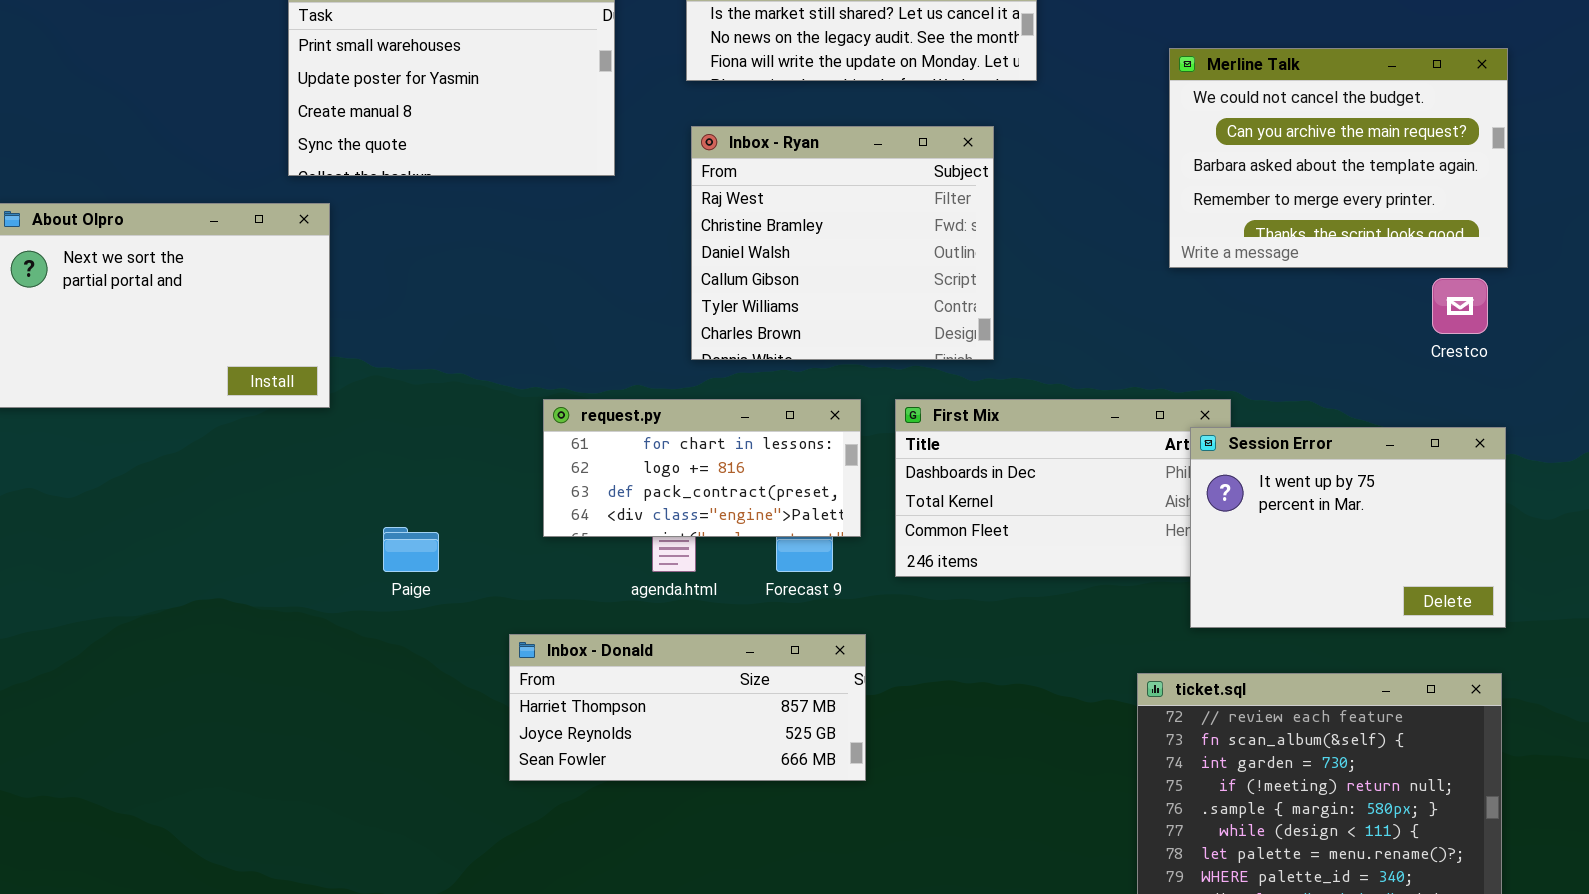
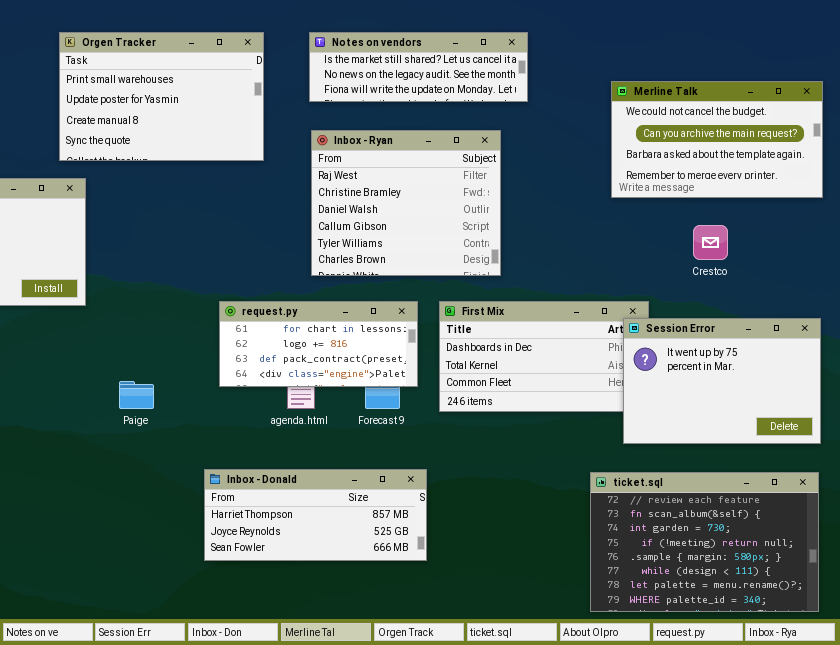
Merline Talk: [1169,48,1508,268] -> [611,81,823,198], resized
Crestco: [1432,278,1488,334] -> [693,225,728,260], moved
Inbox - Donald: [509,634,866,781] -> [204,469,427,561], moved

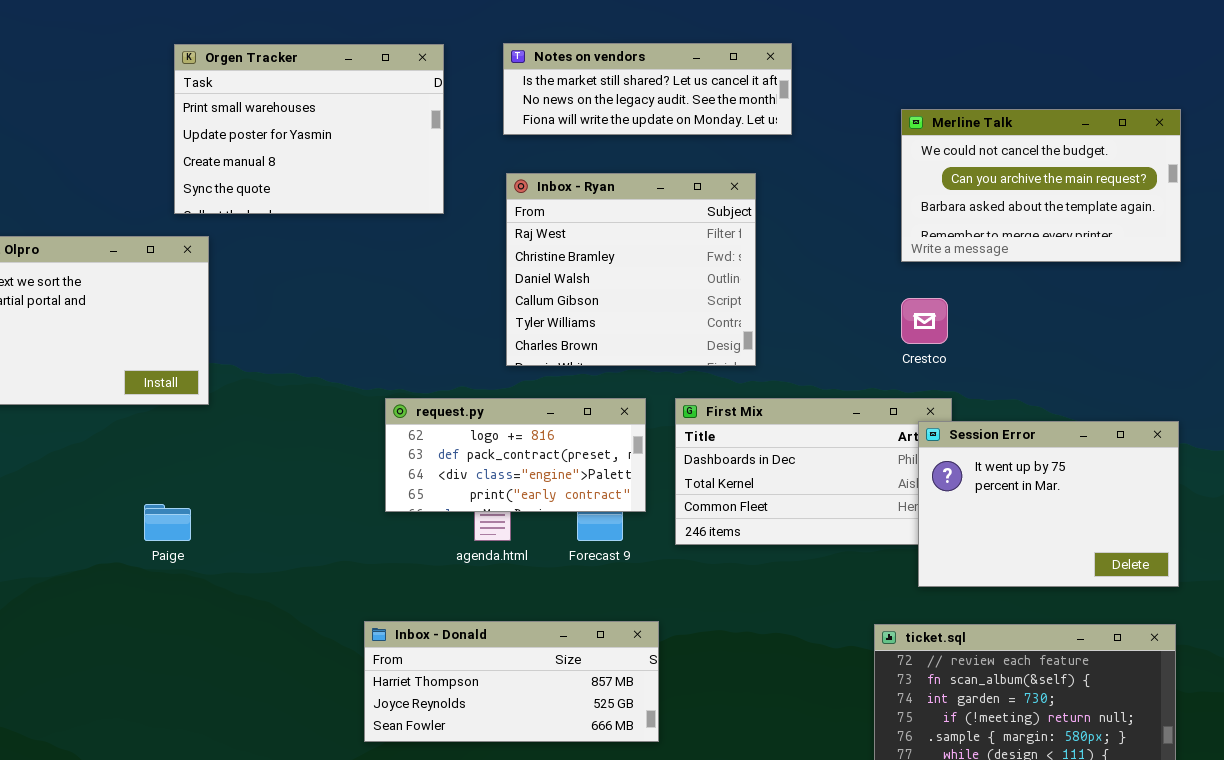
Crestco: [693,225,728,260] -> [901,298,948,344], moved
request.py: [219,301,418,387] -> [385,398,646,512], scrolled down 1 row
Paige: [119,381,154,409] -> [144,504,191,541], moved

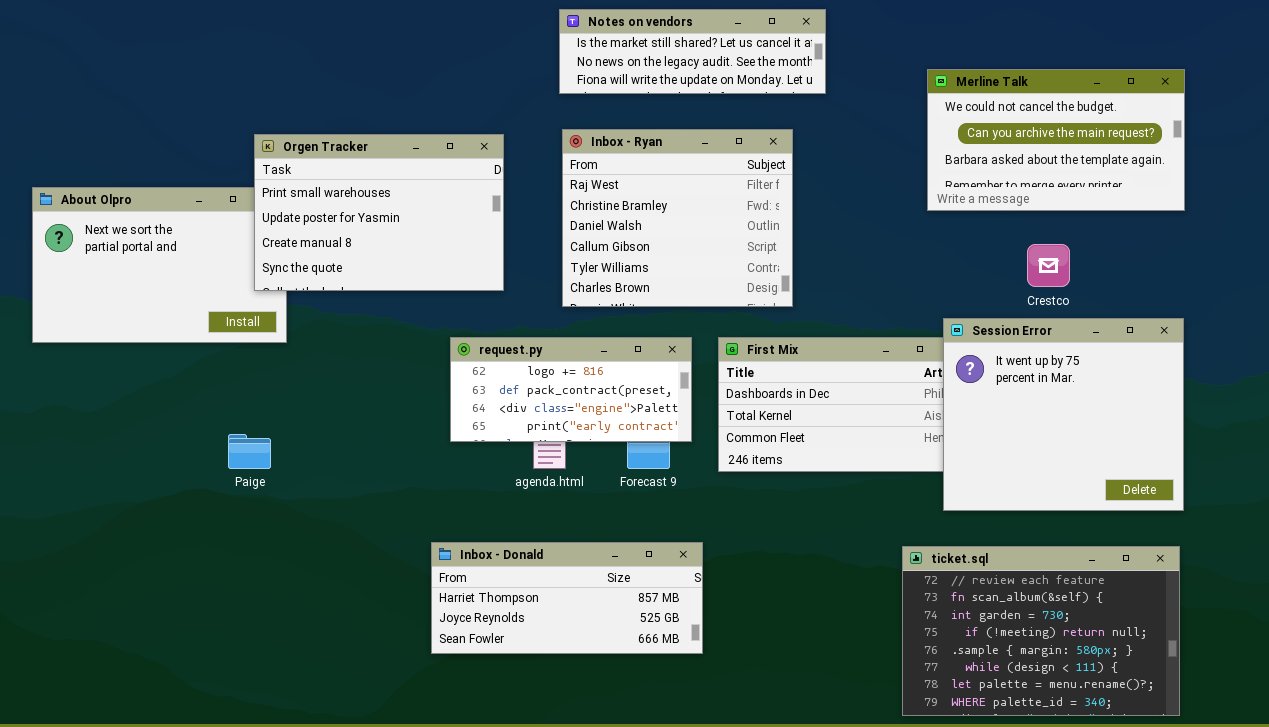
Orgen Tracker: [174,44,444,214] -> [254,134,504,291], moved
Crestco: [901,298,948,344] -> [1027,244,1070,287], moved
Session Error: [918,421,1179,587] -> [943,318,1184,511], resized

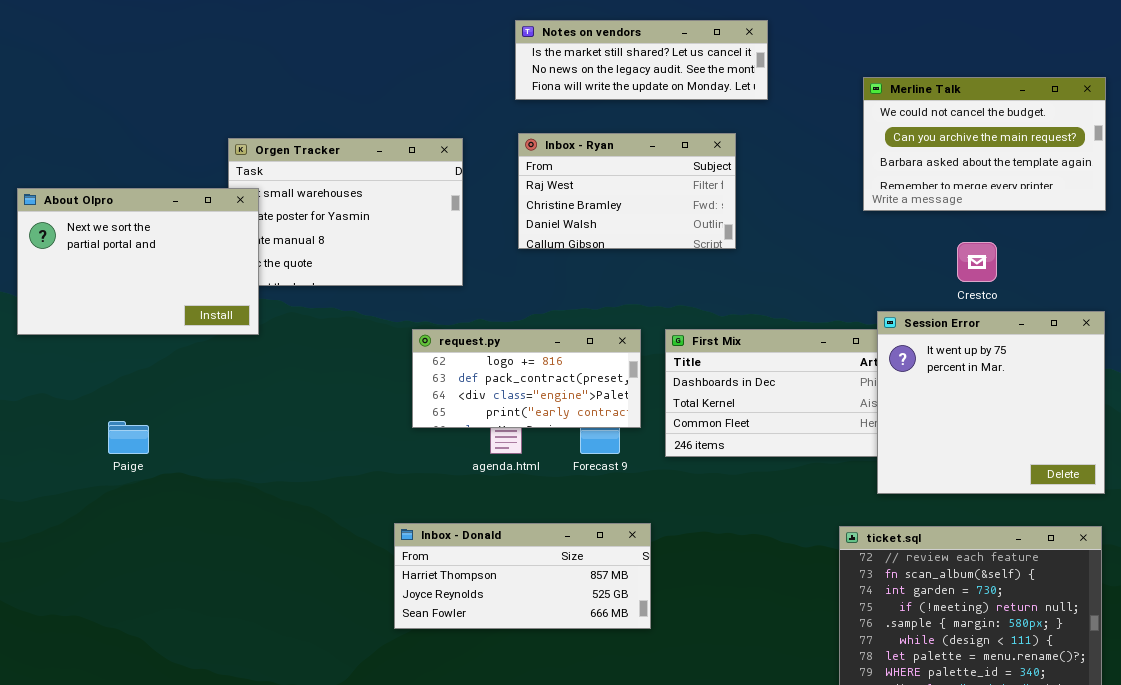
Inbox - Ryan: [562,129,793,307] -> [518,133,736,249], resized
About Olpro: [32,187,287,343] -> [17,188,259,335], raised
Paige: [228,434,271,469] -> [108,421,149,454], moved

